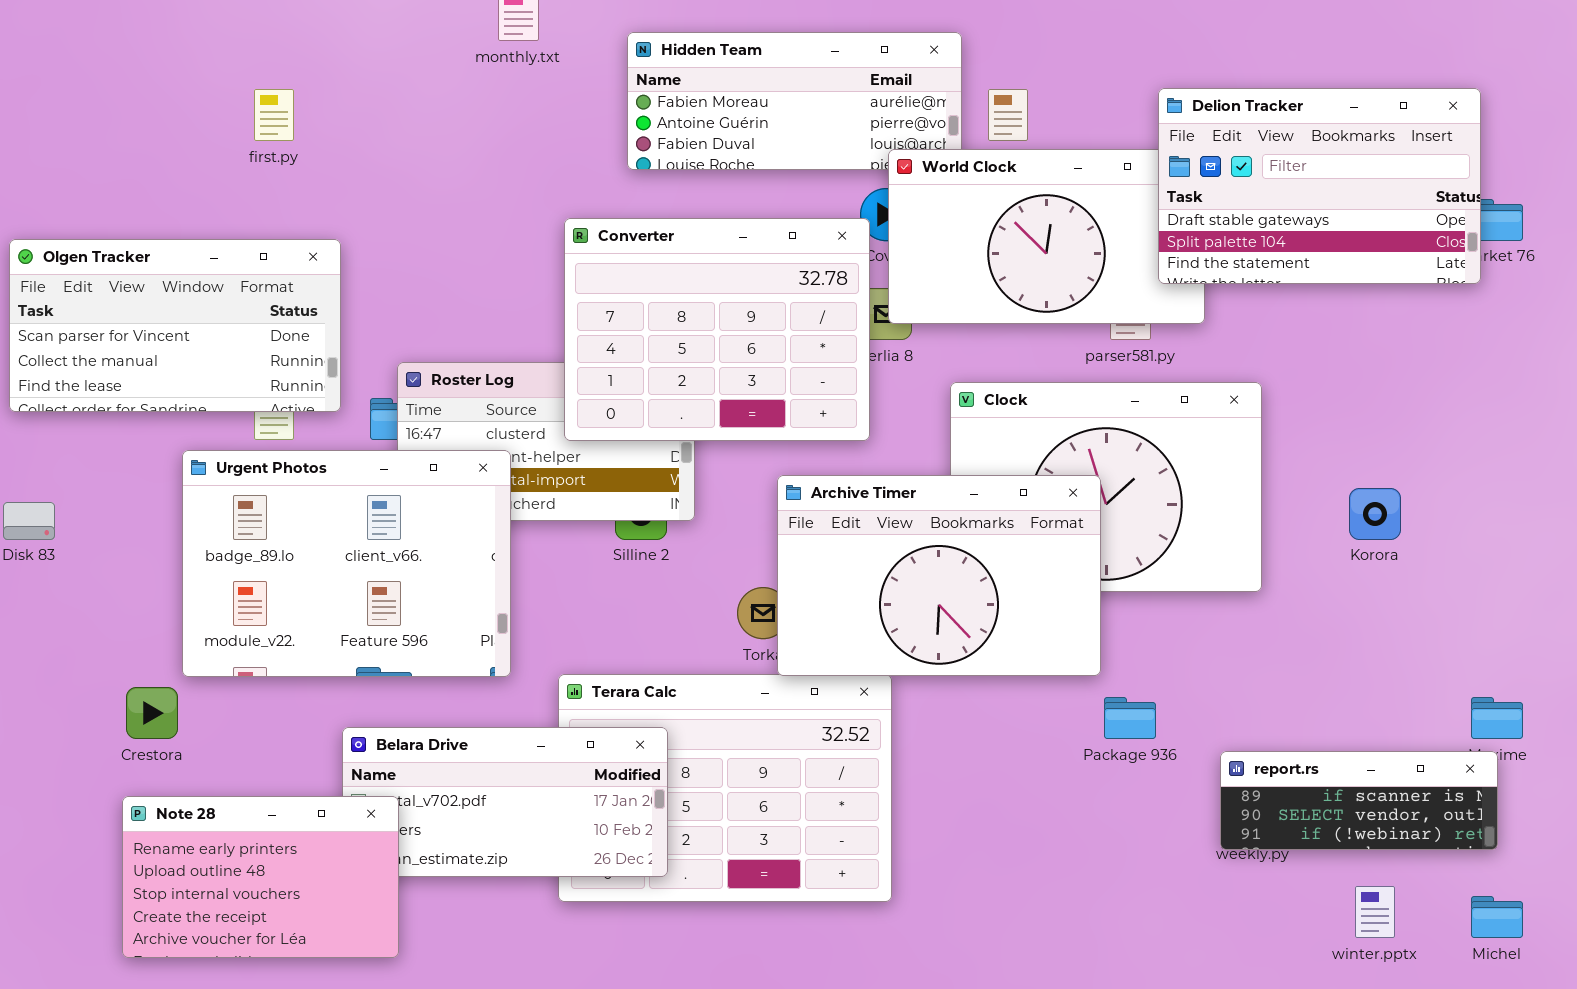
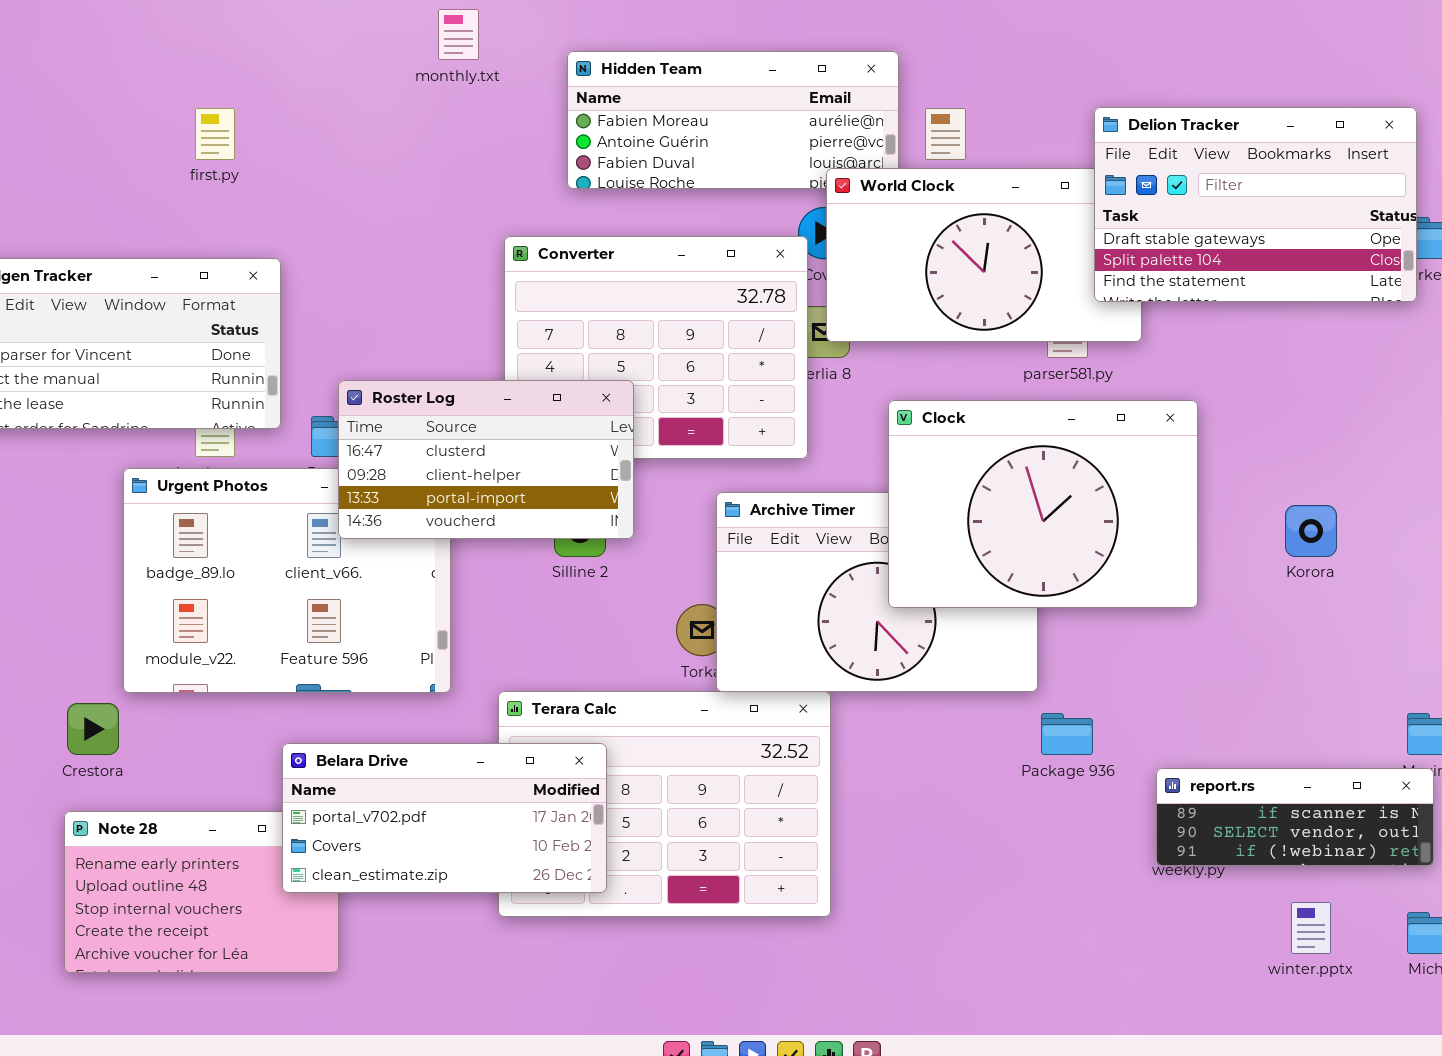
Roster Log: [397,362,695,521] -> [338,380,634,539], raised
Clock: [950,382,1262,592] -> [888,400,1198,608], raised
Belara Drive: [342,727,668,877] -> [282,743,607,893], raised

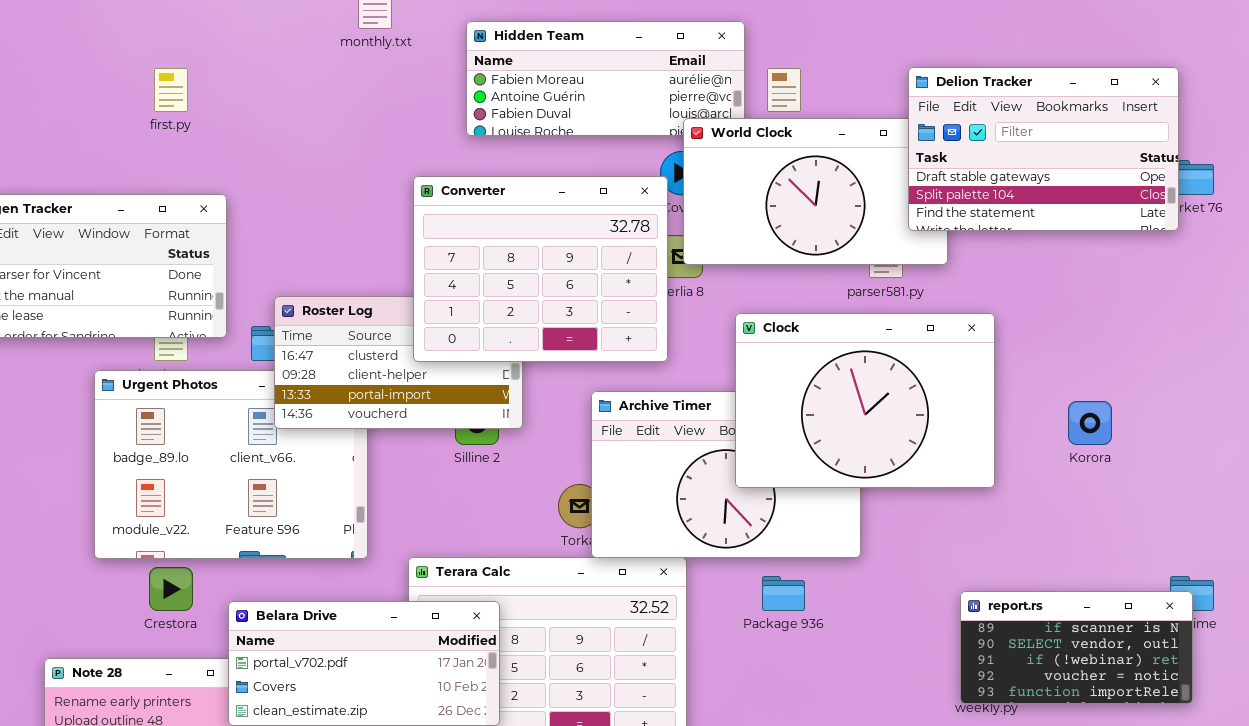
Converter: [504,236,808,459] -> [413,176,668,362], raised
Crestora: [67,703,119,755] -> [149,567,193,611], moved
Package 936: [1041,713,1093,755] -> [762,576,805,611], moved
report.rs: [1156,768,1434,866] -> [960,591,1193,704], resized

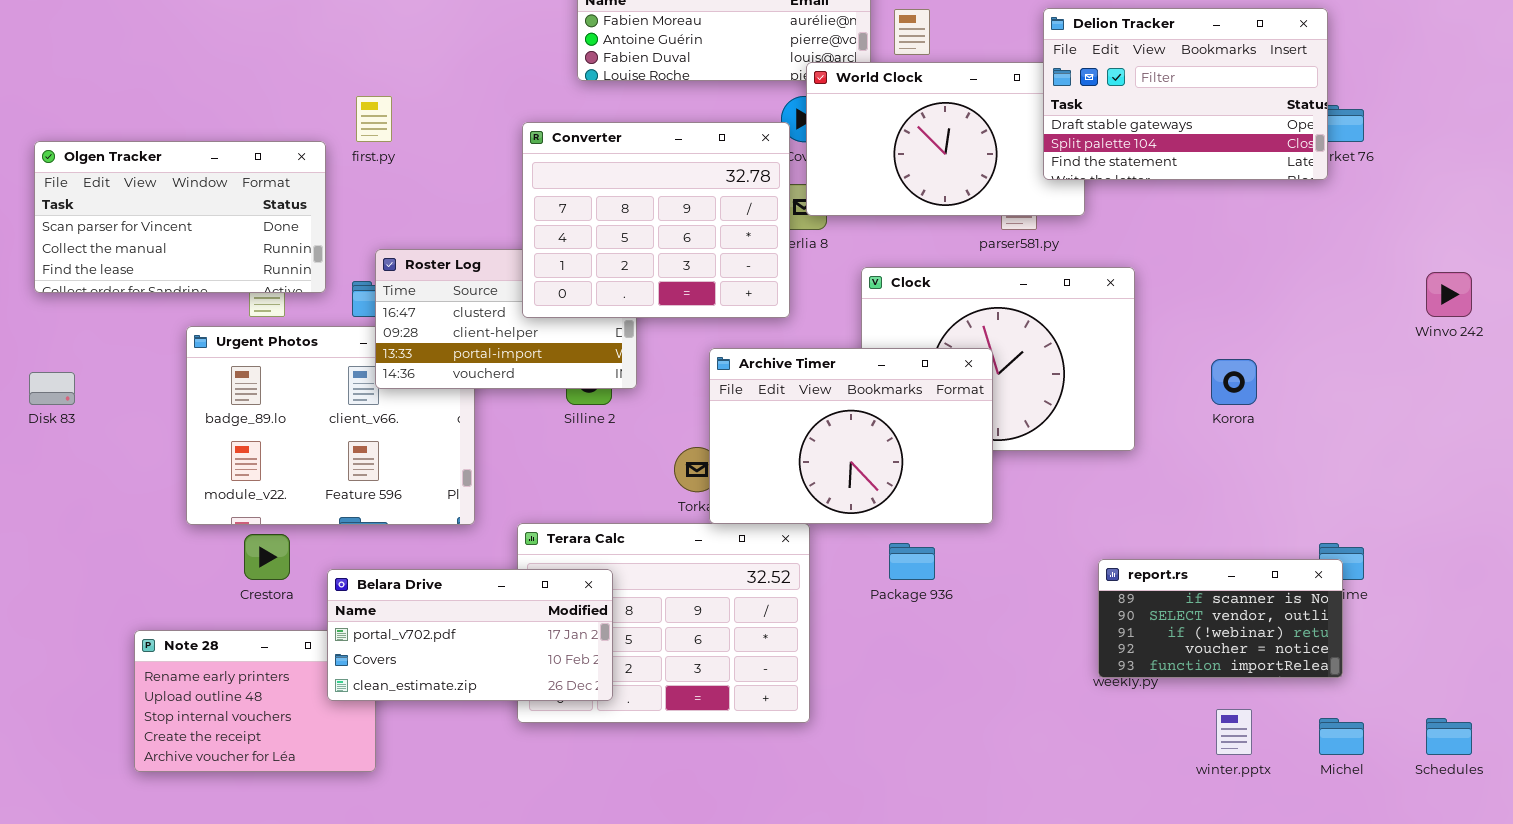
first.py: [154,68,188,112] -> [356,96,392,142], moved
Archive Timer: [591,391,861,558] -> [709,348,993,524], raised

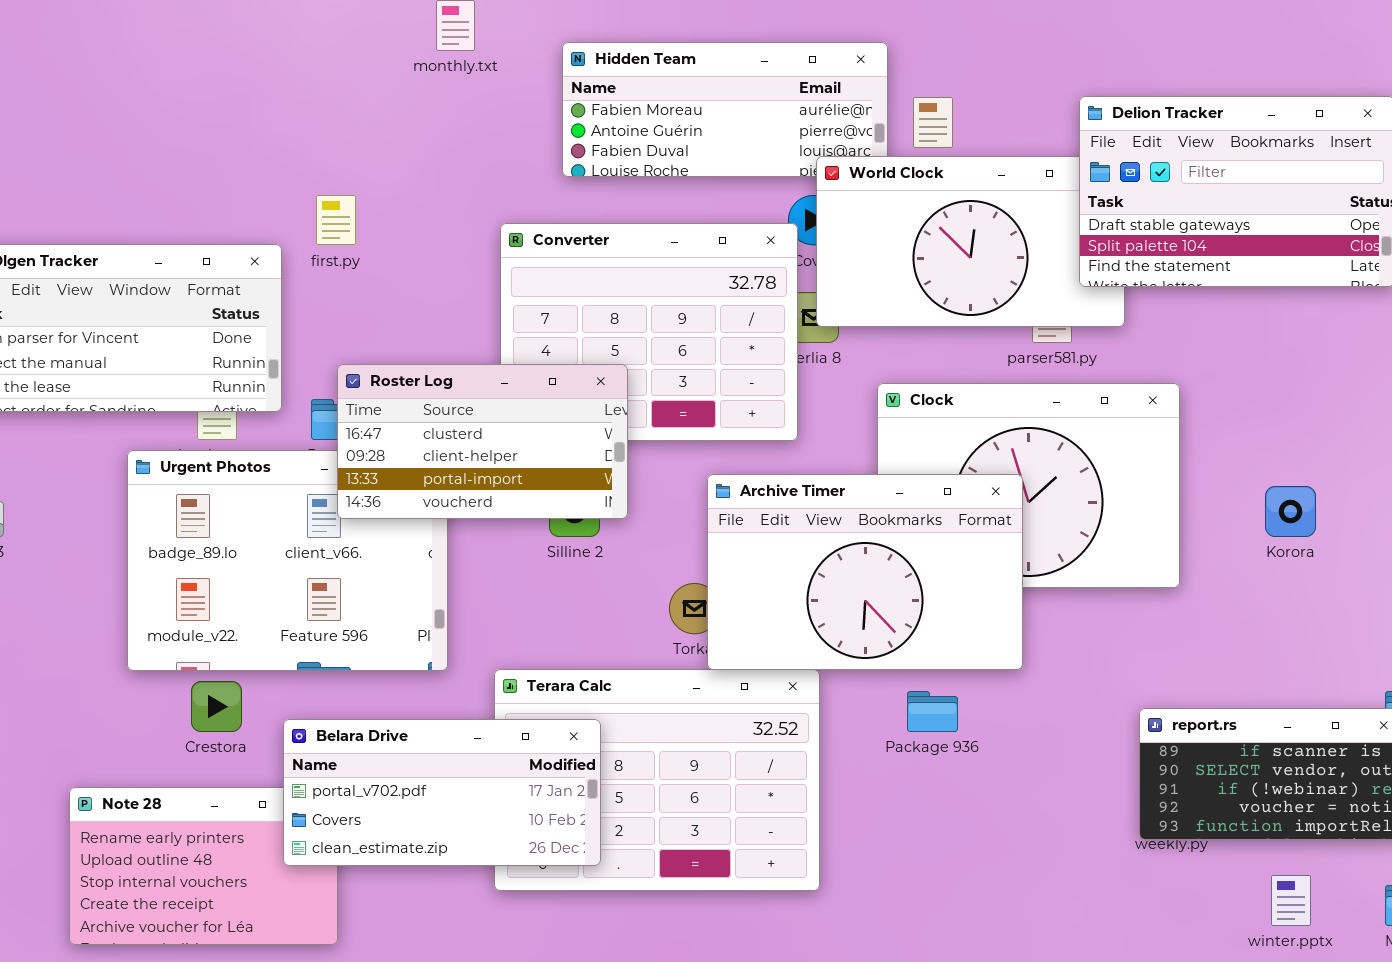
Roster Log: [375,249,637,389] -> [337,364,628,519], raised

